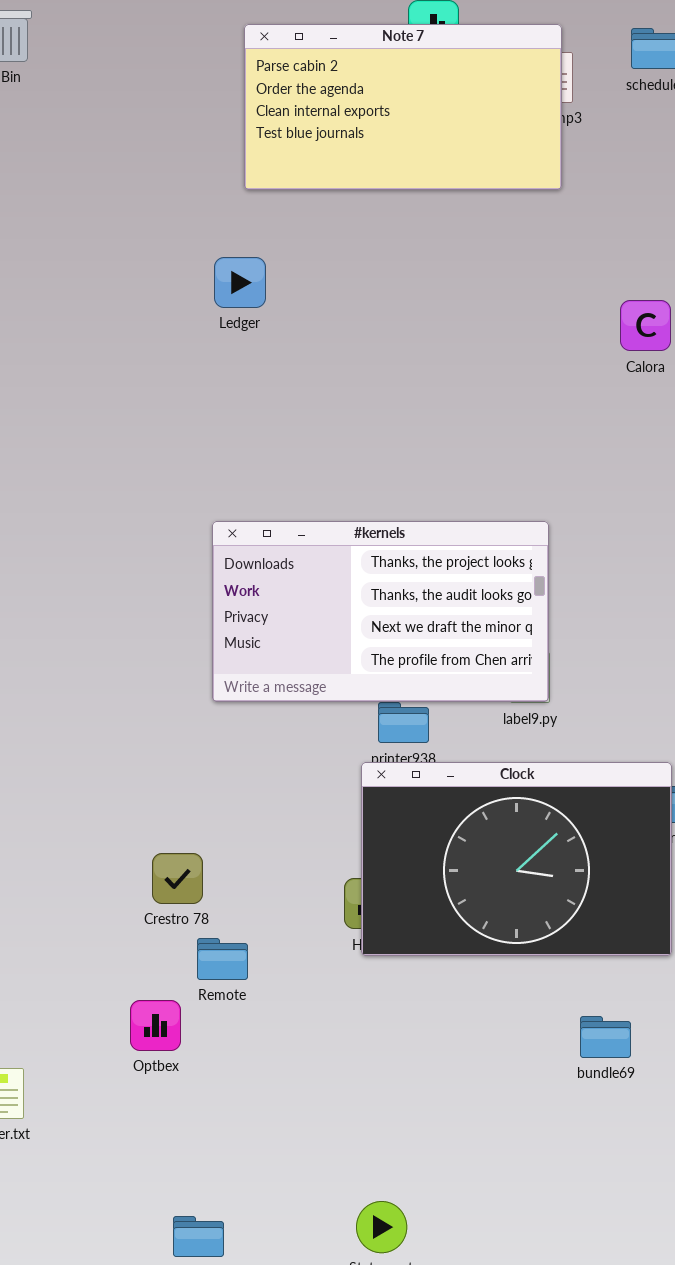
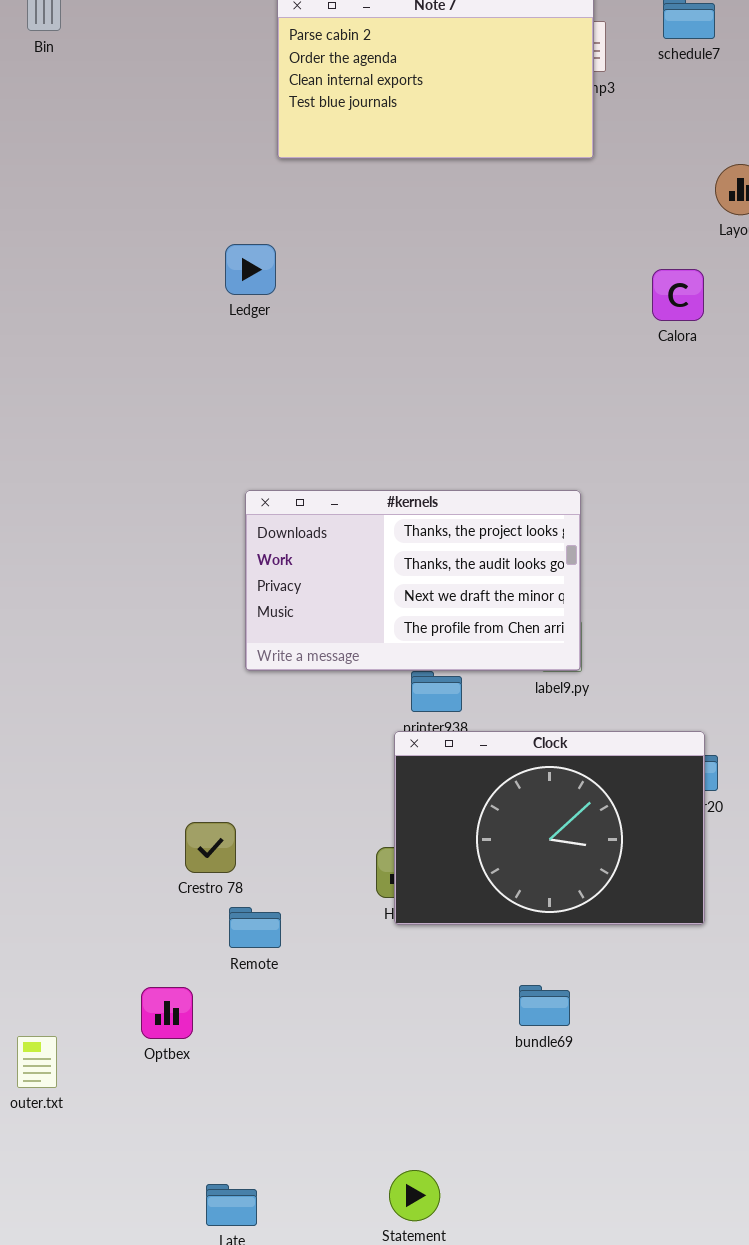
Ledger: [214,257,266,308] -> [225,244,276,295], moved
Optbex: [130,1000,181,1051] -> [141,987,193,1039], moved
bundle69: [580,1016,631,1058] -> [519,985,570,1026], moved

